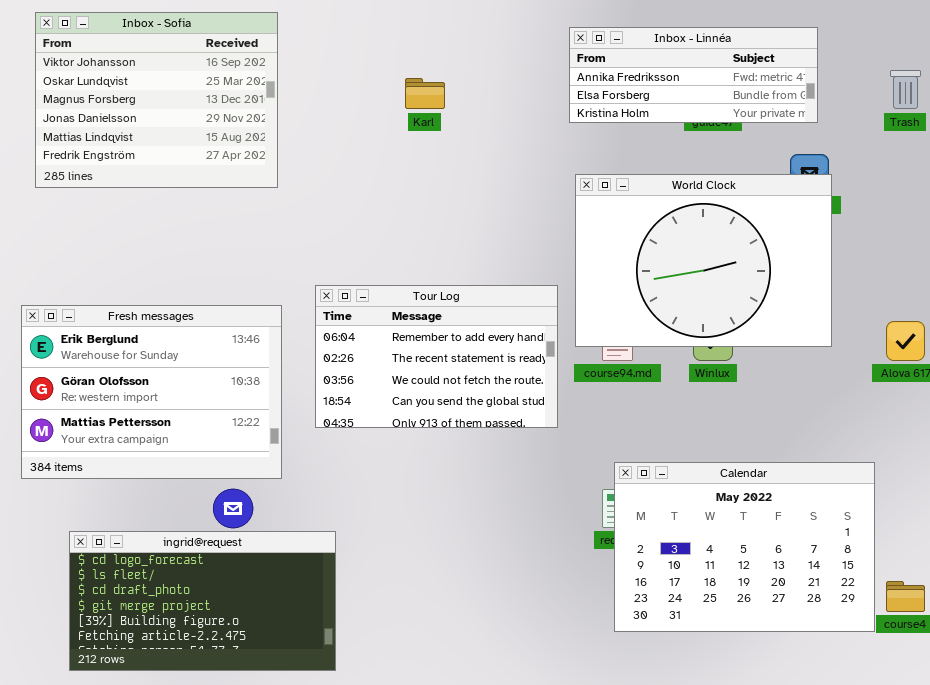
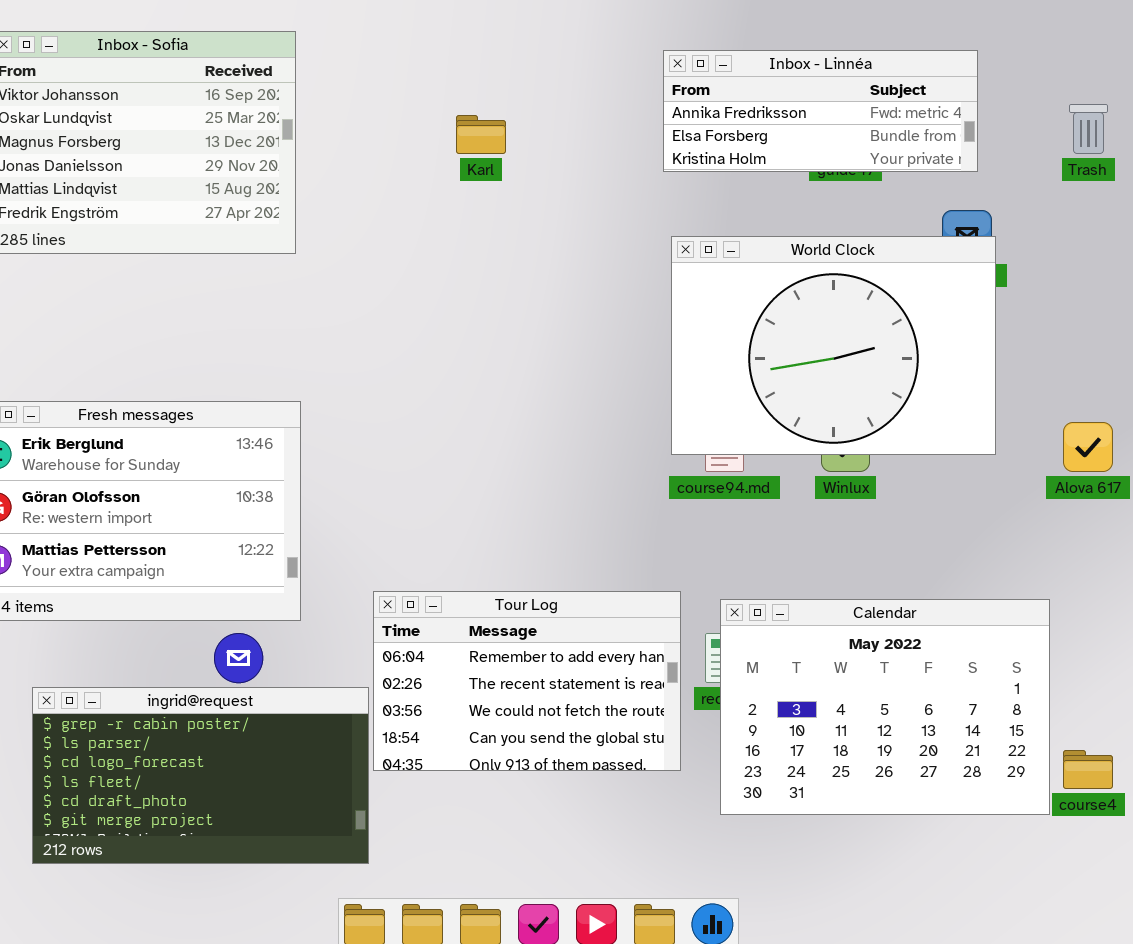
Tour Log: [315,285,558,428] -> [373,591,681,771], moved
ingrid@request: [69,531,336,671] -> [32,687,369,864], scrolled up 2 rows

